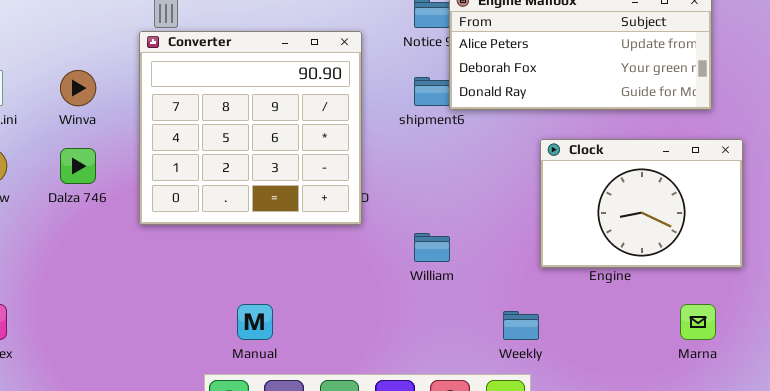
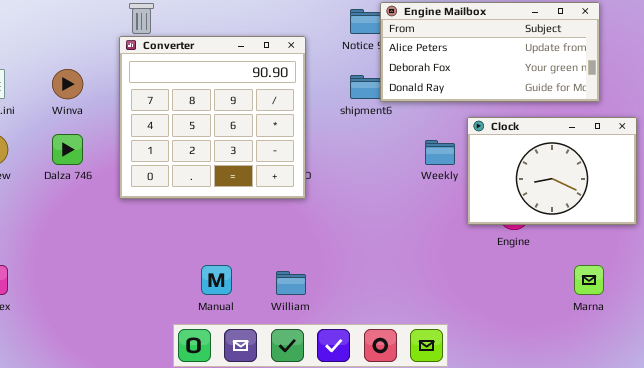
Clock: [540,139,743,268] -> [467,117,637,225], moved
William: [414,233,450,262] -> [276,271,306,295], moved
Weekly: [503,311,539,340] -> [425,140,455,165], moved

